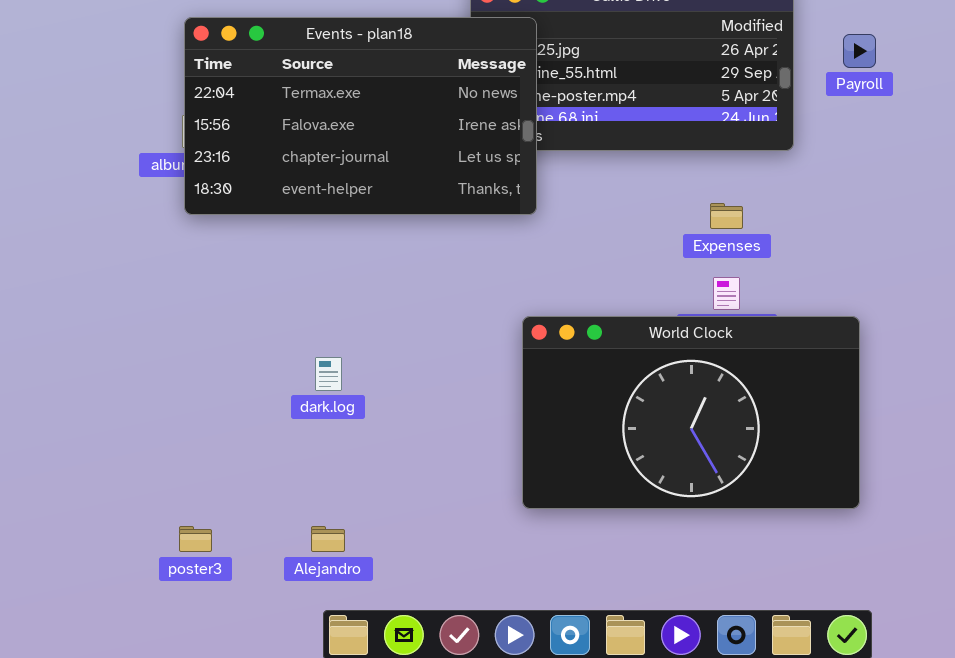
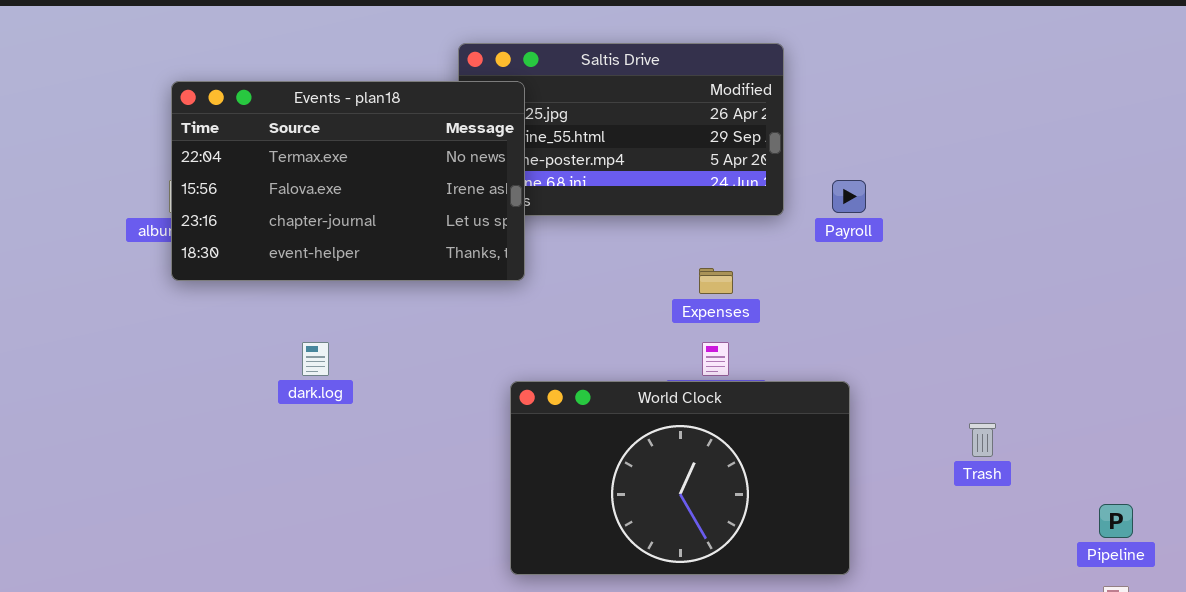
Payroll: [843,34,876,68] -> [832,180,866,213], moved
dark.log: [315,357,342,391] -> [302,342,329,376], moved

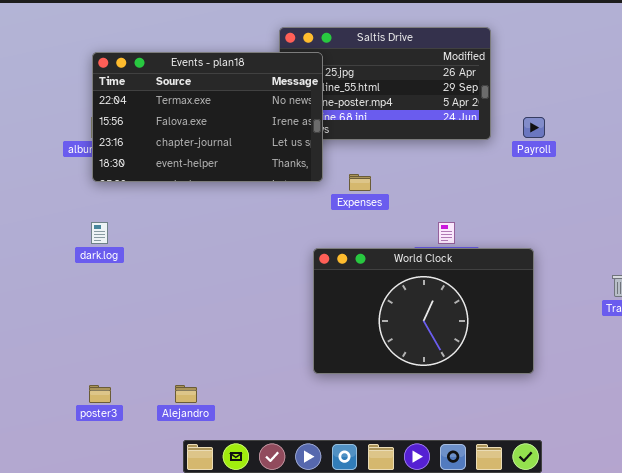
Expenses: [699,268,733,294] -> [349,174,371,191], moved
dark.log: [302,342,329,376] -> [91,222,108,244], moved

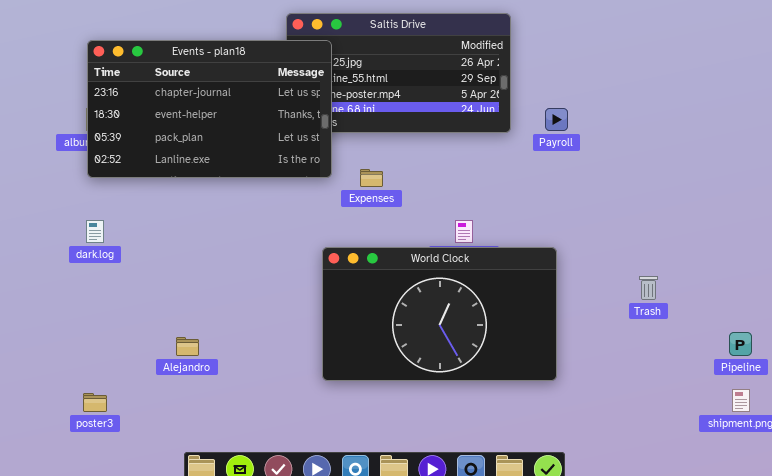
Events - plan18: [92,52,323,182] -> [87,40,332,178], scrolled down 2 rows
Alejandro: [175,385,197,403] -> [176,337,199,356], moved

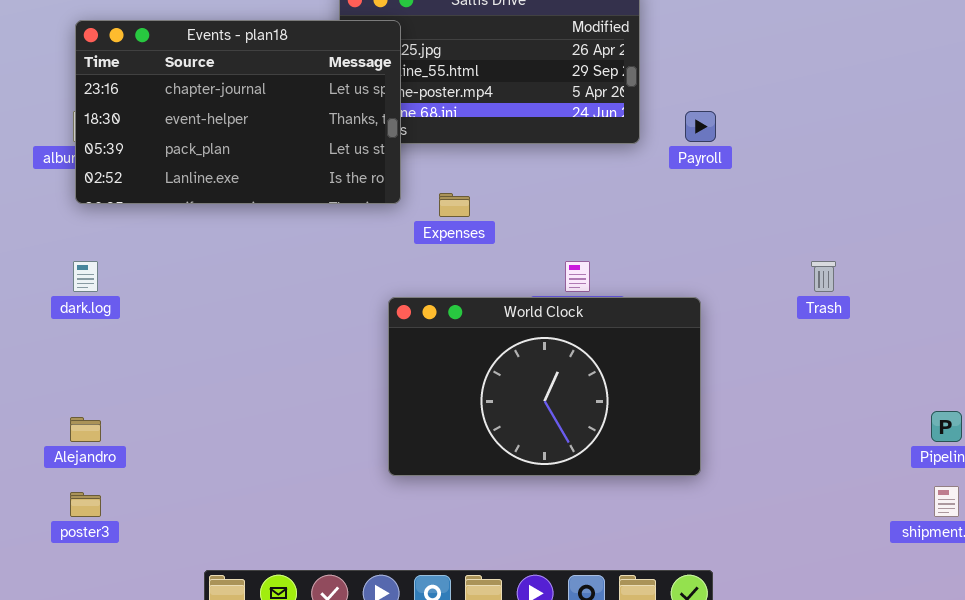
Trash: [639,276,658,300] -> [811,261,836,292], moved
Alejandro: [176,337,199,356] -> [70,417,101,442], moved

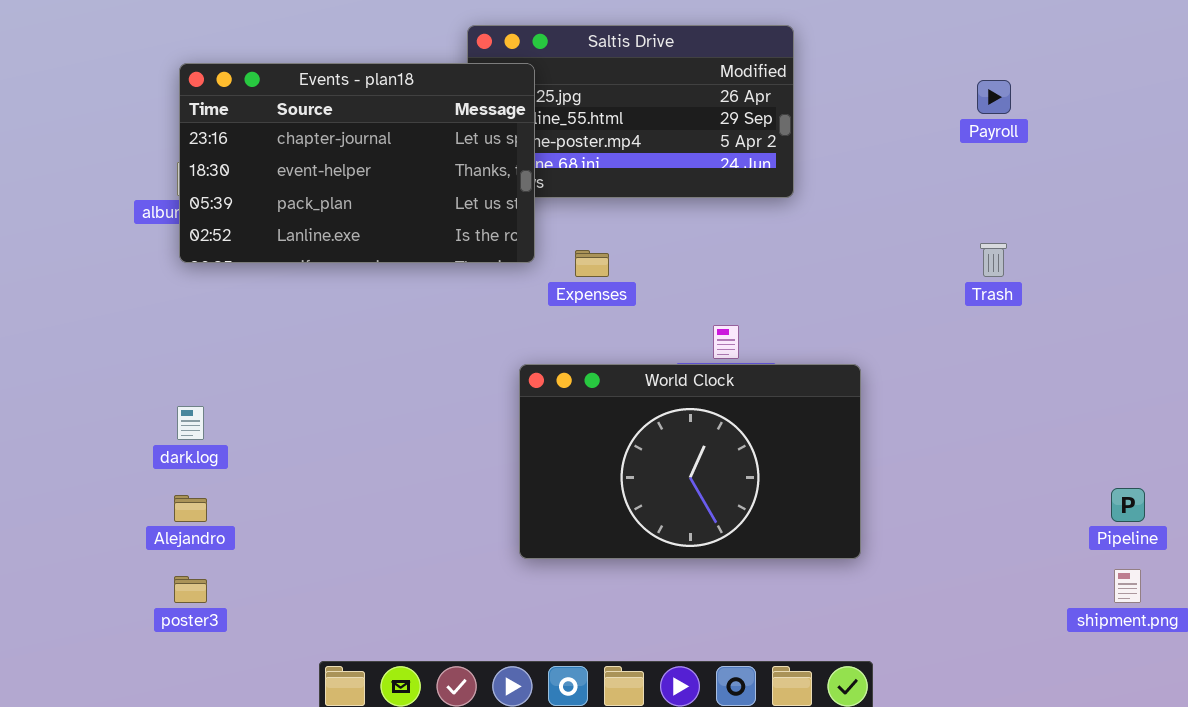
Payroll: [685,111,716,142] -> [977,80,1011,114], moved
dark.log: [73,261,98,292] -> [177,406,204,440], moved
Trash: [811,261,836,292] -> [980,243,1007,277], moved

